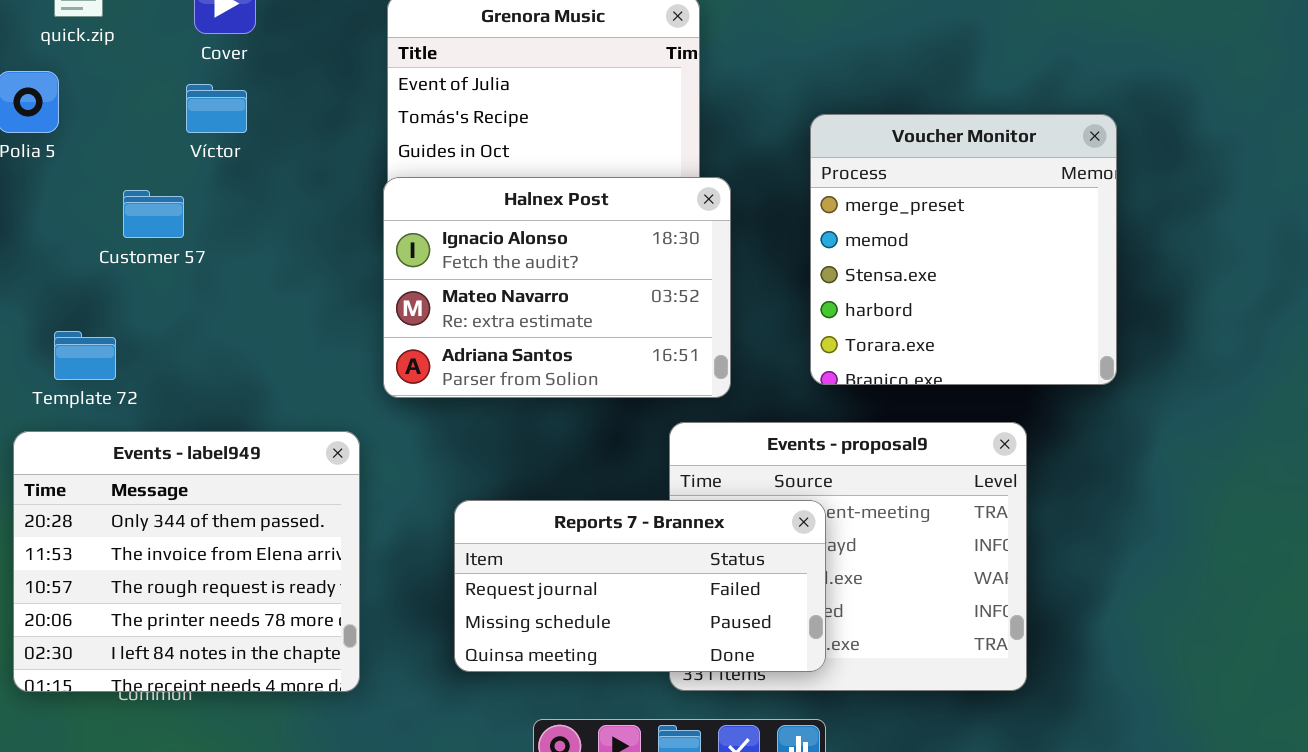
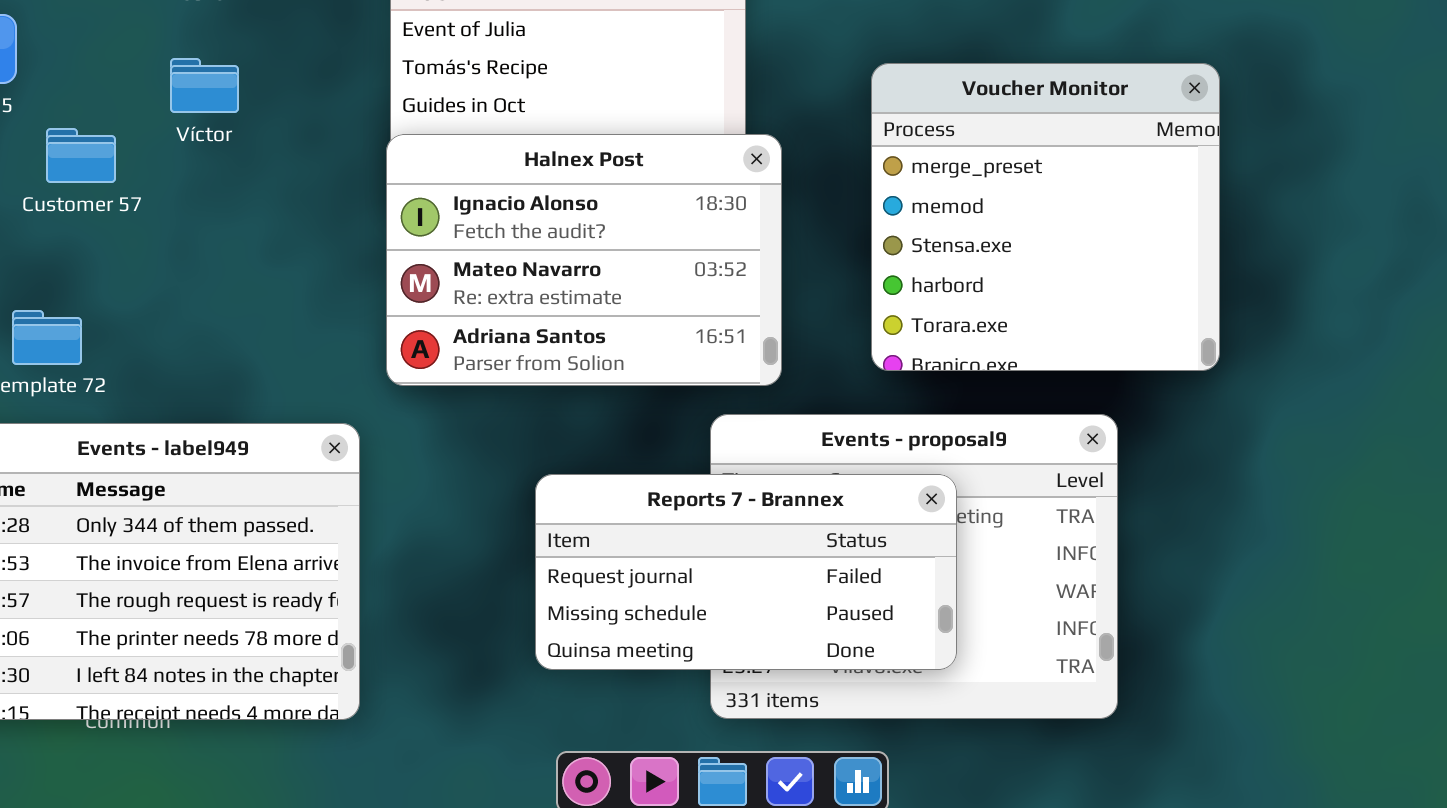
Víctor: [186,84,247,133] -> [170,58,239,113], moved
Customer 57: [123,190,184,238] -> [46,128,116,183], moved
Reports 7 - Brannex: [454,500,826,672] -> [535,474,957,670], moved

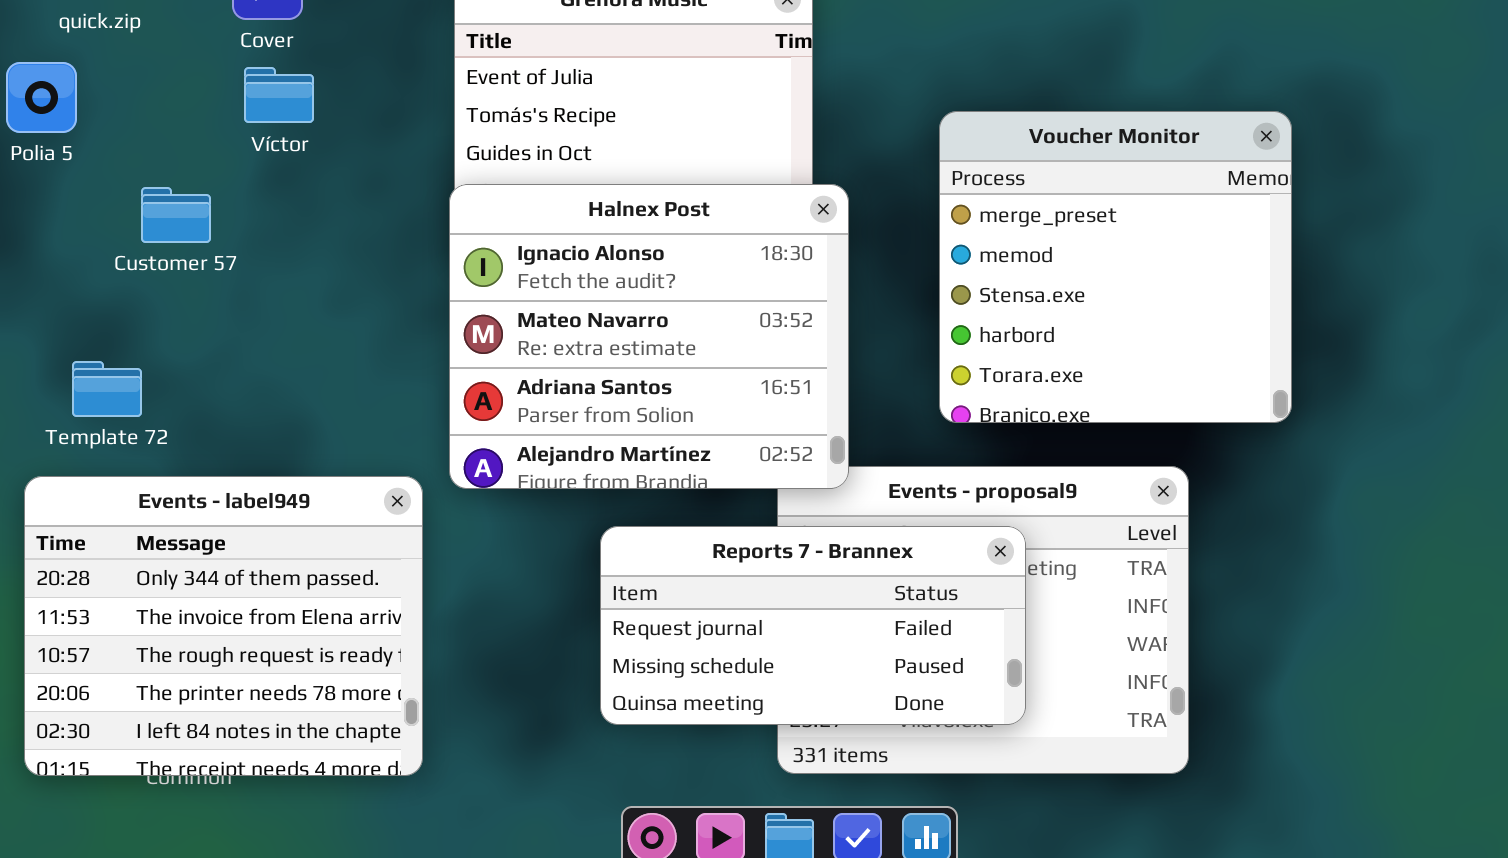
Víctor: [170,58,239,113] -> [244,67,314,123], moved
Customer 57: [46,128,116,183] -> [141,187,211,243], moved
Halnex Post: [386,134,782,386] -> [449,184,849,489], resized

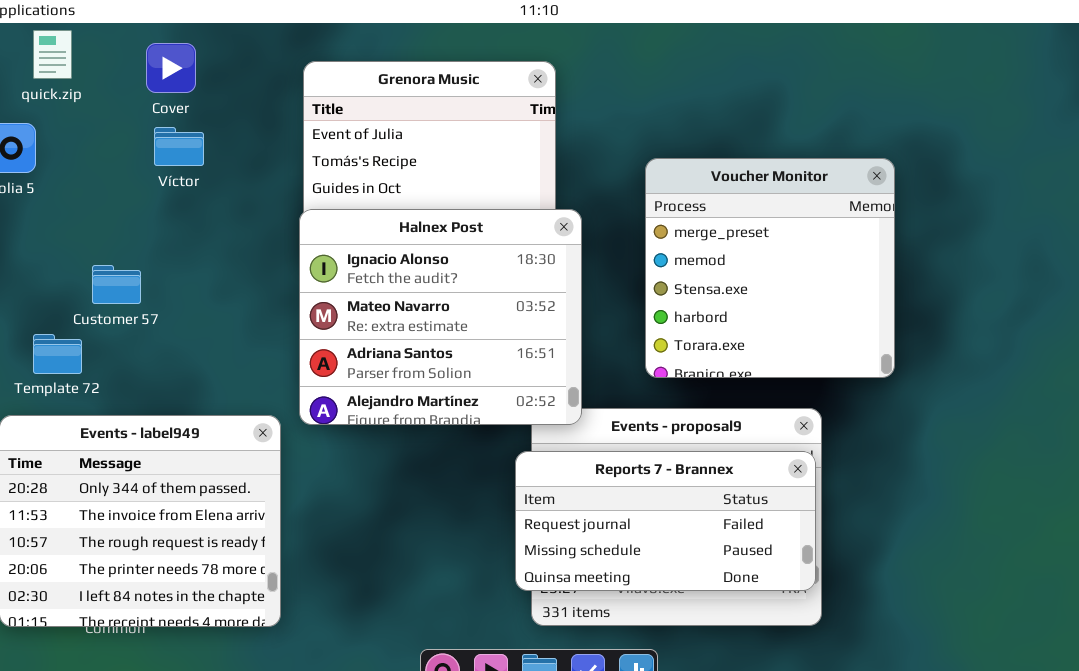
Customer 57: [141,187,211,243] -> [92,265,141,304], moved
Reports 7 - Brannex: [600,526,1026,725] -> [515,451,816,591], moved

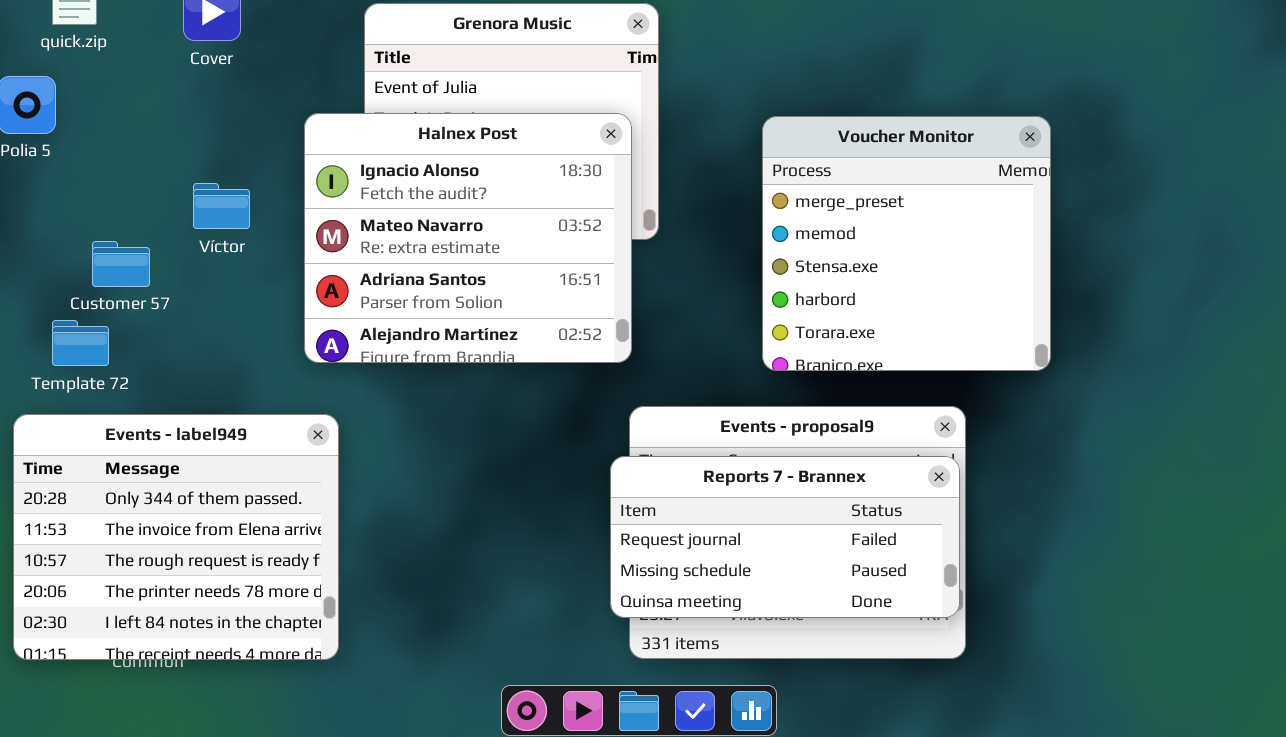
Víctor: [154,127,204,166] -> [193,183,250,229], moved
Halnex Post: [299,209,582,425] -> [304,113,632,363], moved
Customer 57: [92,265,141,304] -> [92,241,150,287], moved

